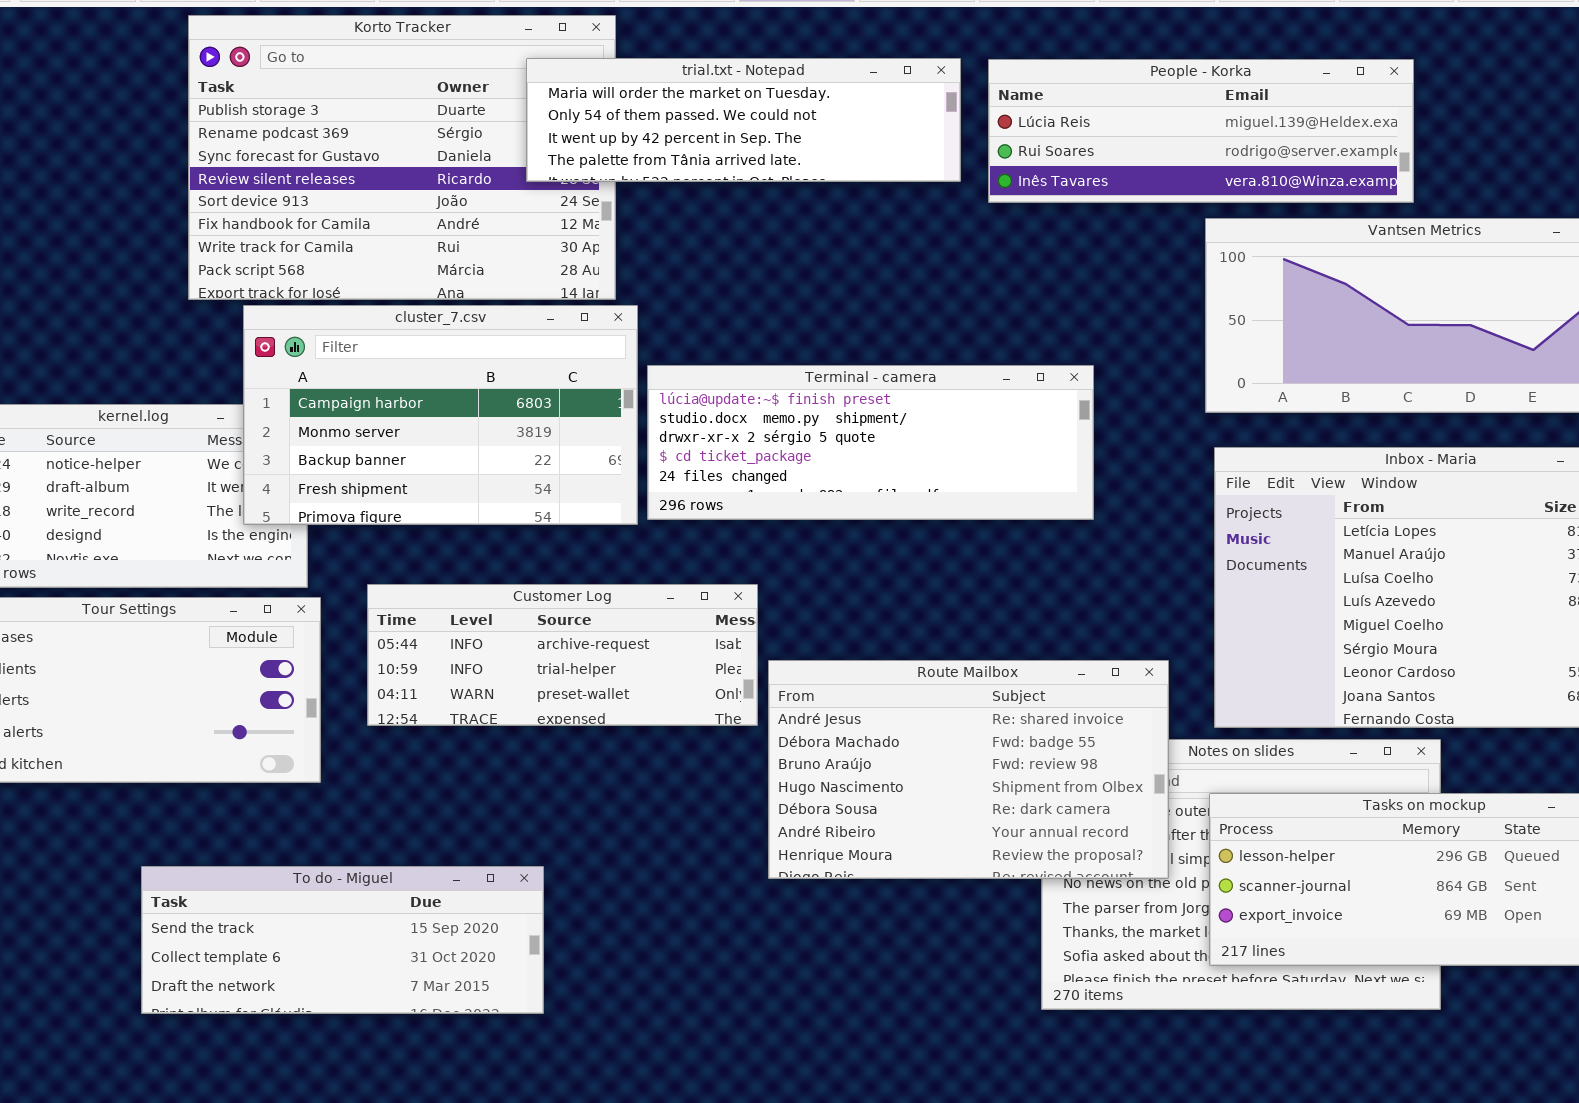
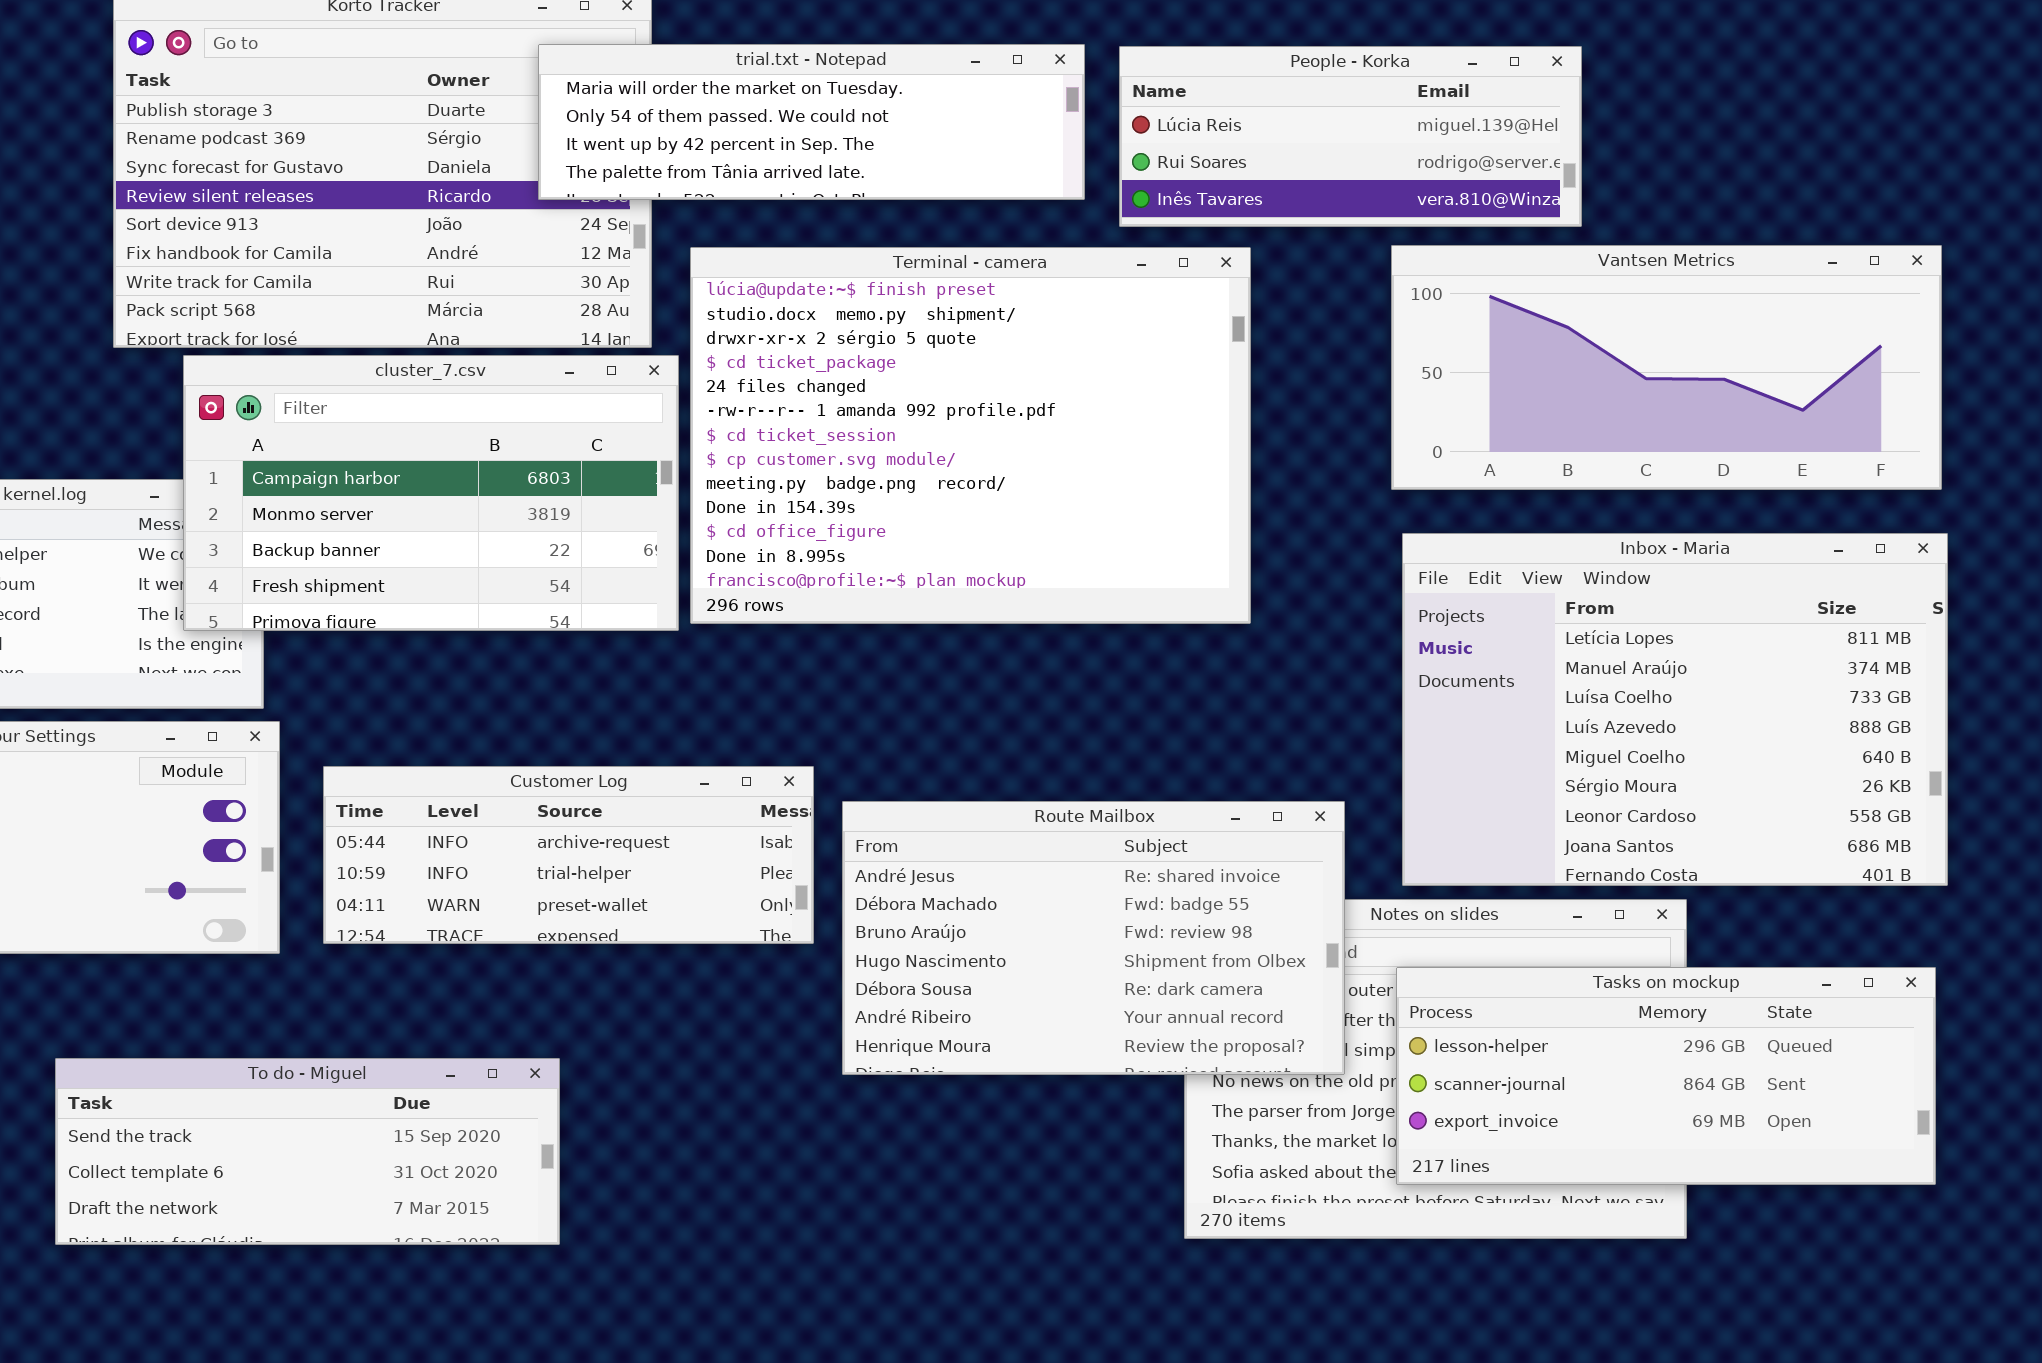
People - Korka: [988,59,1414,203] -> [1119,46,1582,227], resized
Terminal - camera: [647,365,1094,520] -> [690,247,1251,624], resized
Customer Log: [367,584,758,726] -> [323,766,814,944], moved

